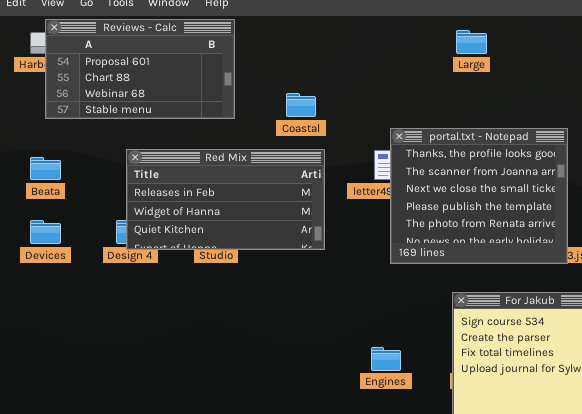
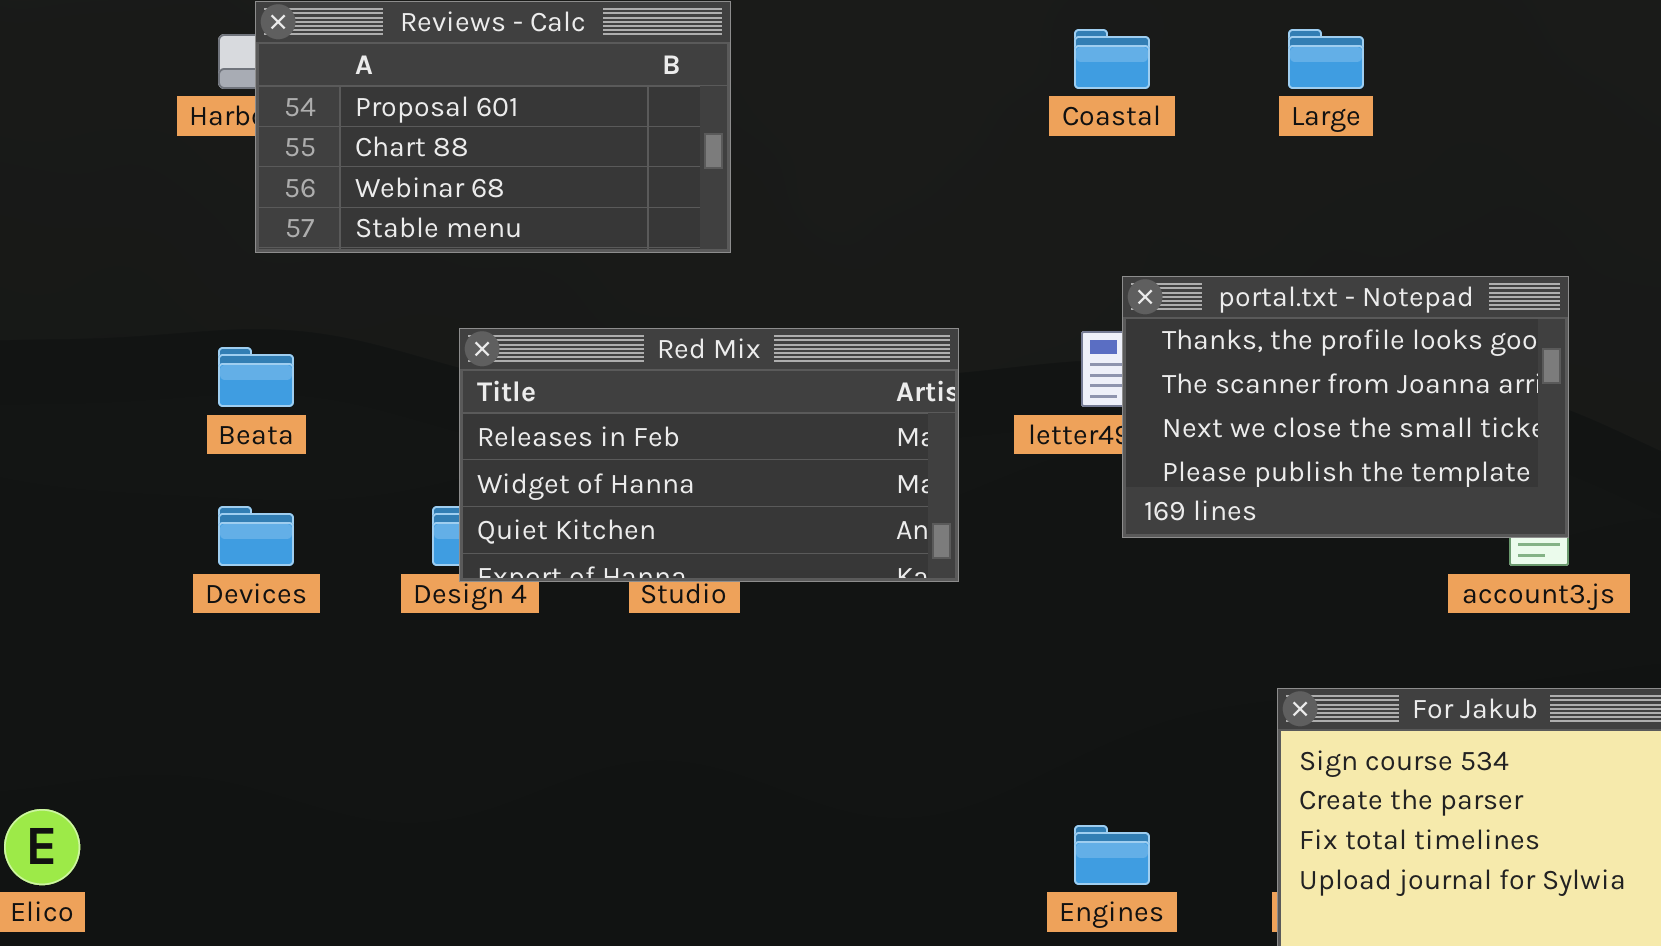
Coastal: [286,93,316,117] -> [1074,29,1150,89], moved
portal.txt - Notepad: [390,128,568,264] -> [1122,276,1569,538], resized

